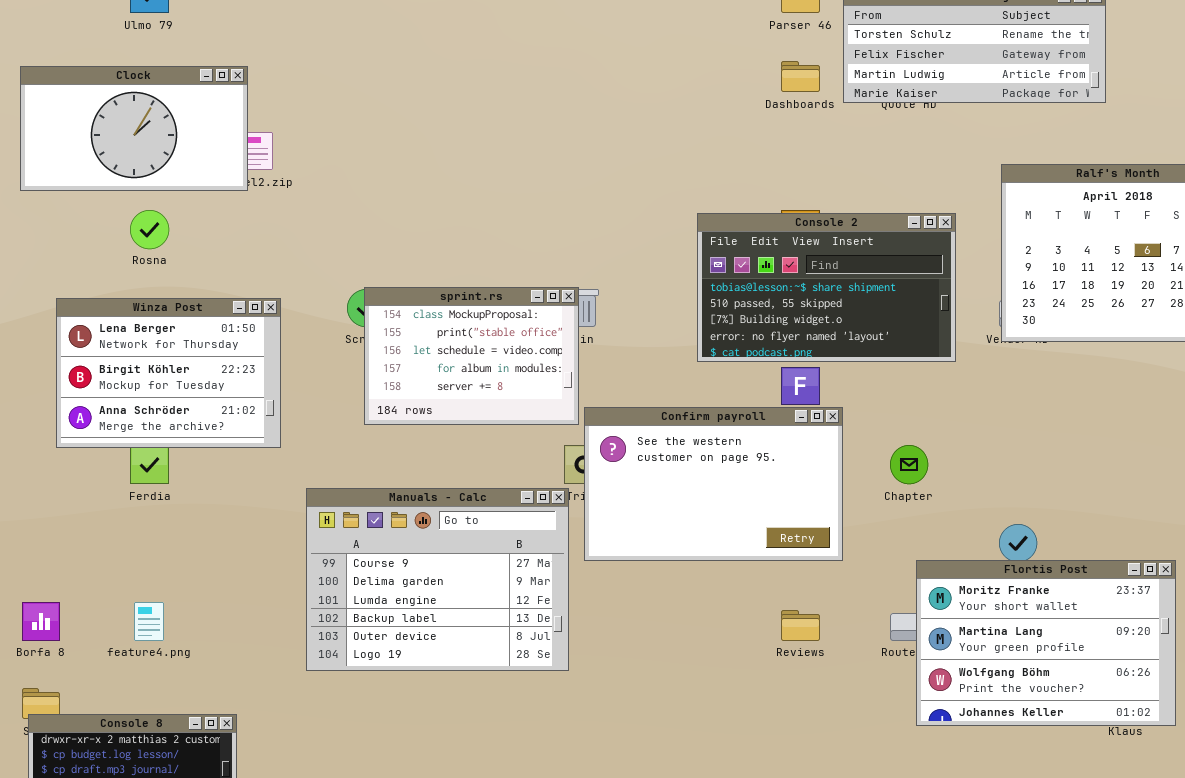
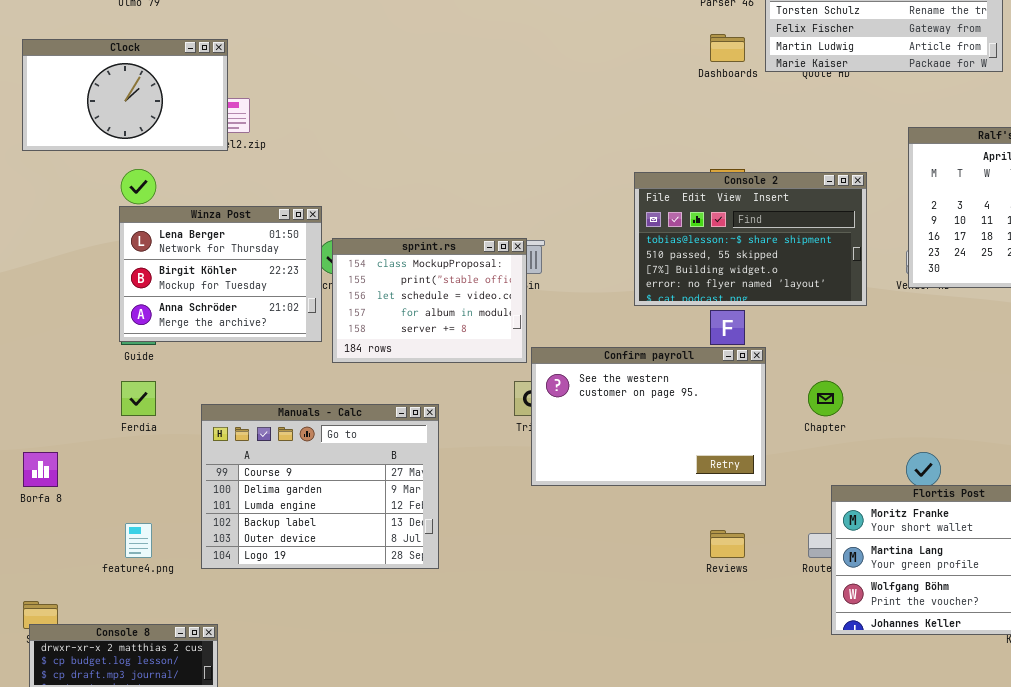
Winza Post: [56,298,281,448] -> [119,206,322,342], moved
Manuals - Calc: [306,488,569,671] -> [201,404,439,569], moved
Borfa 8: [22,602,60,641] -> [23,452,58,487], moved

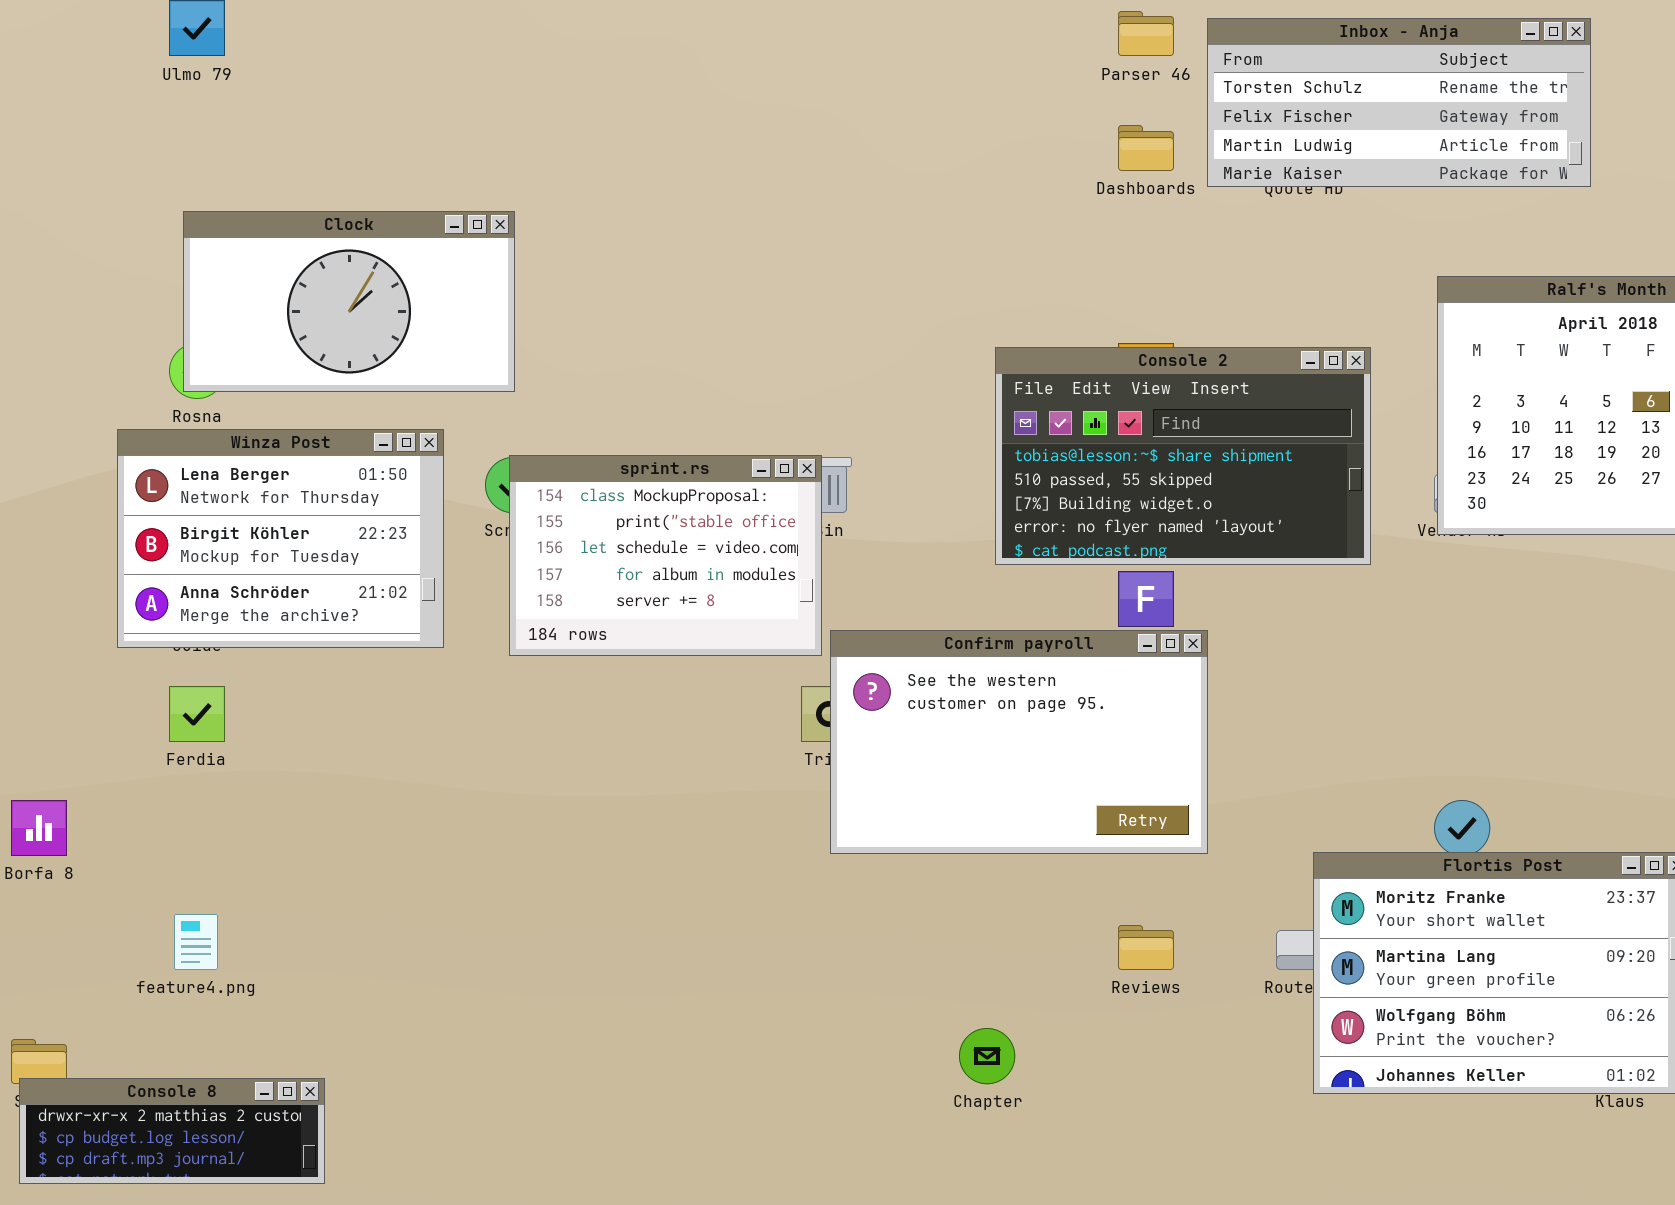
Clock: [22,39,228,151] -> [183,211,515,392], moved
Winza Post: [119,206,322,342] -> [117,429,444,648], moved
Chapter: [808,381,843,416] -> [959,1028,1015,1084], moved
Manuals - Calc: [201,404,439,569] -> none, closed

